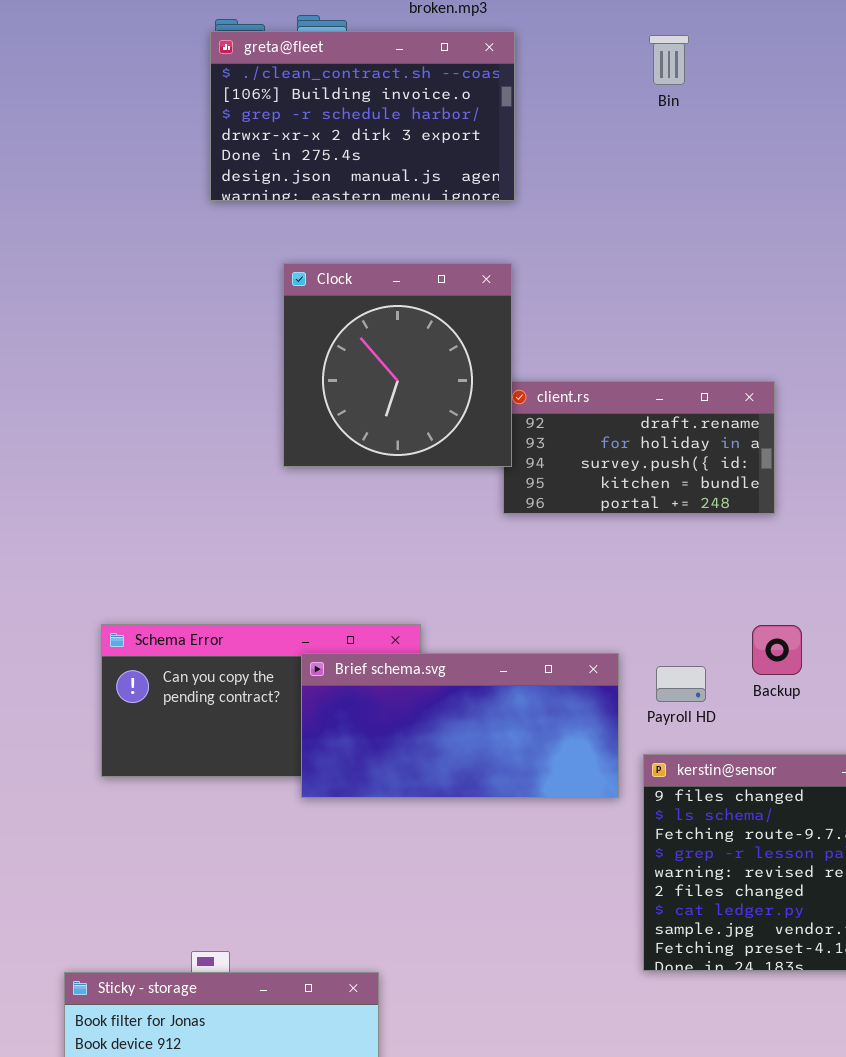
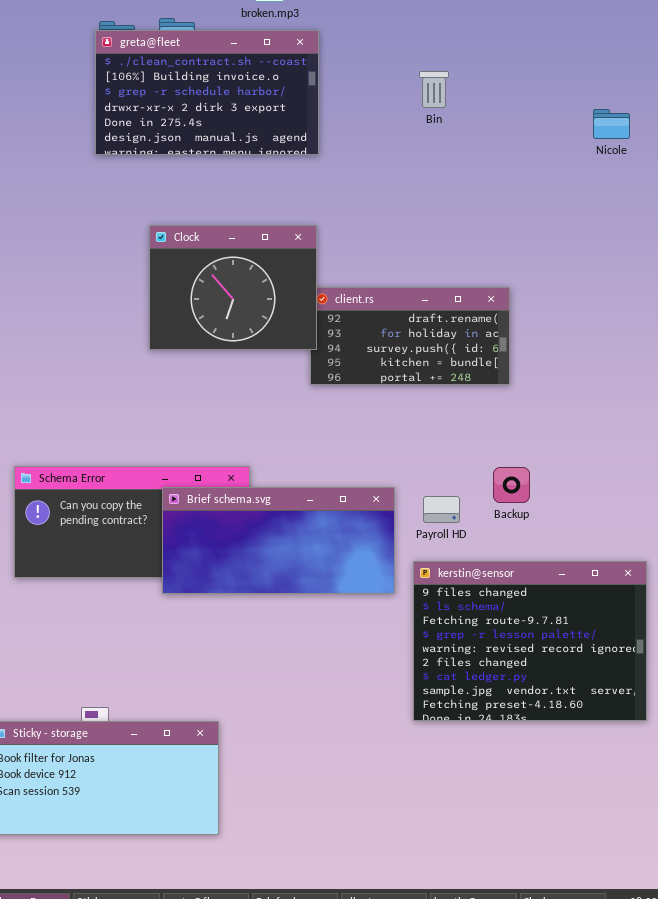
Bin: [649,35,689,85] -> [419,71,449,108], moved
Clock: [283,263,512,467] -> [149,225,317,350], resized

